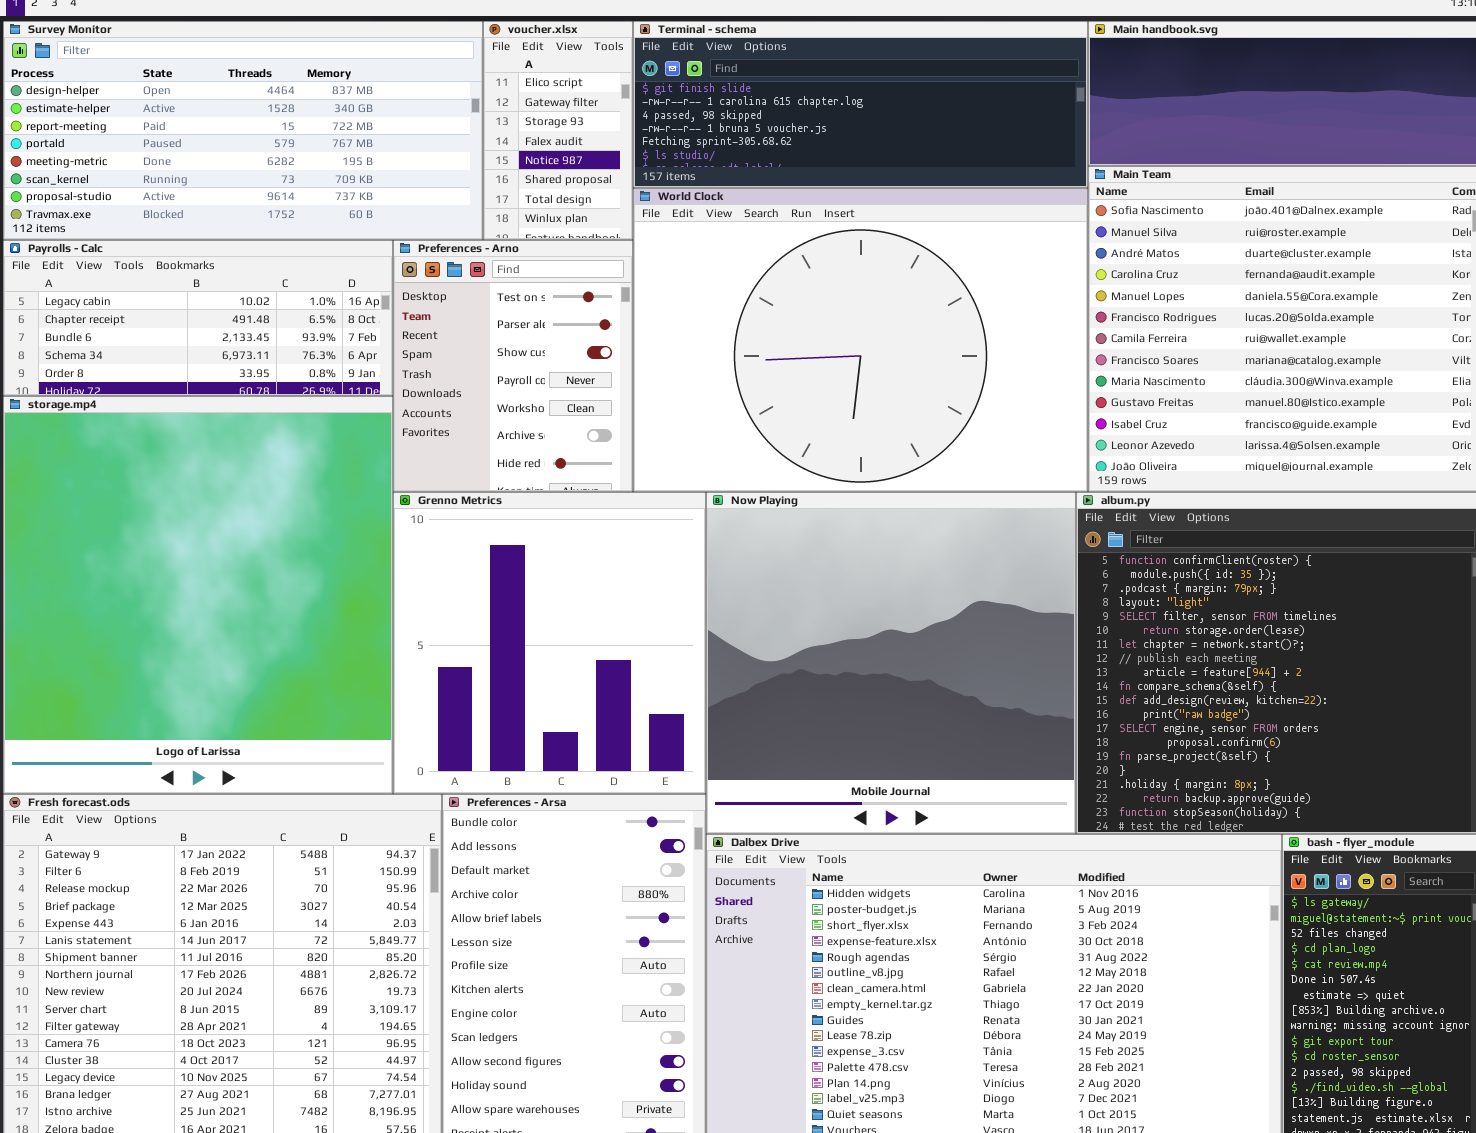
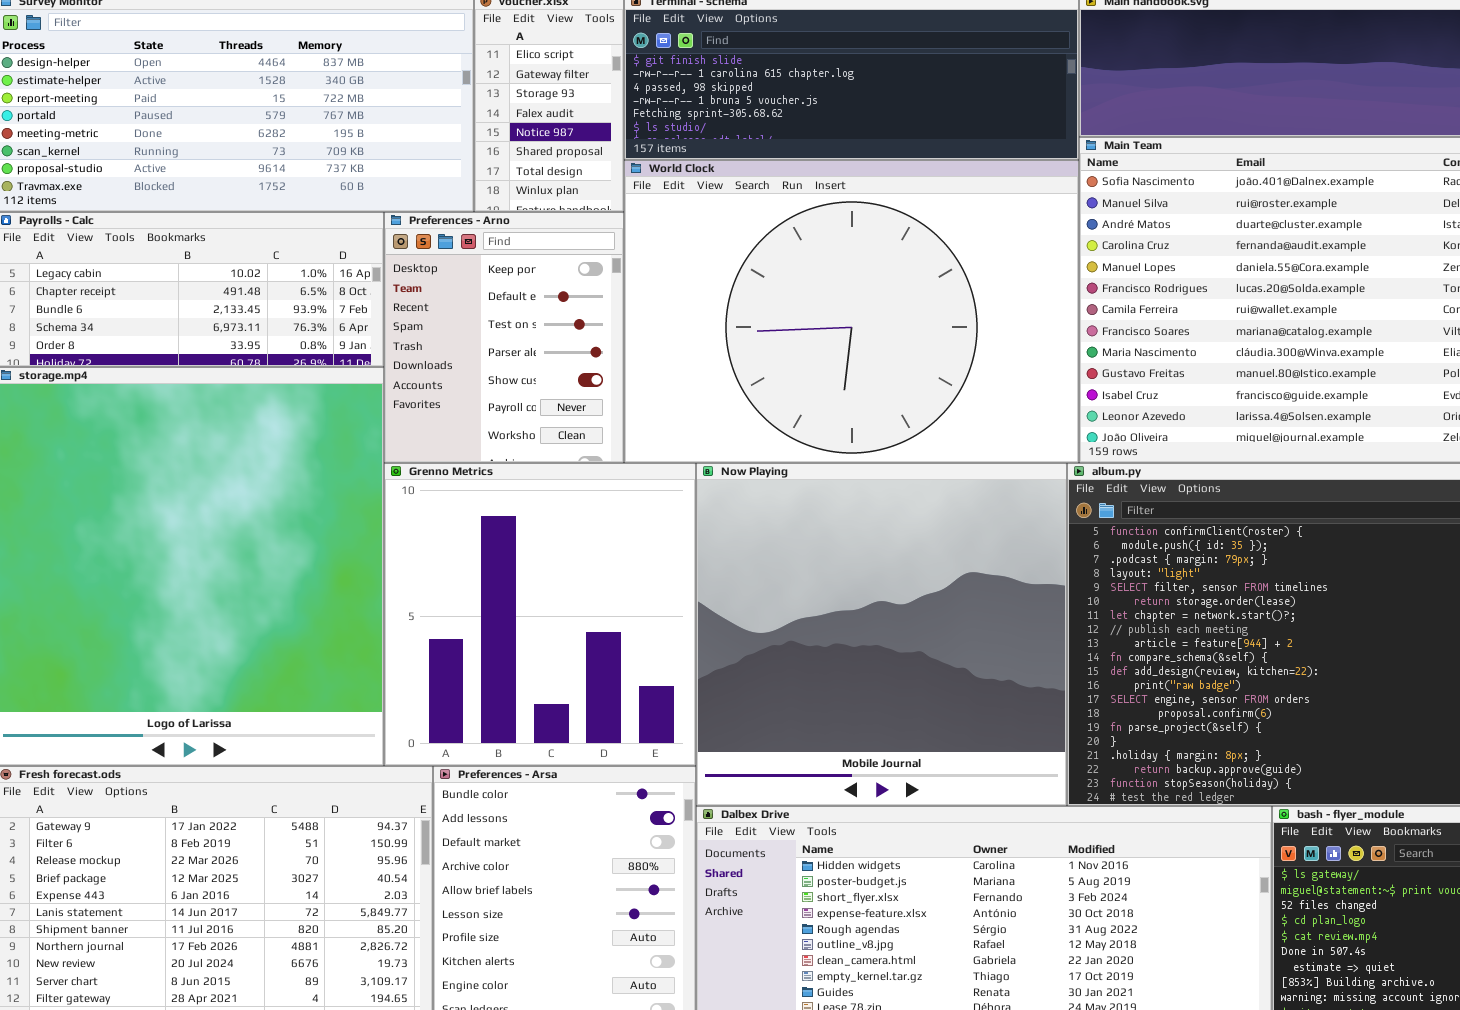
Preferences - Arno: [393,240,633,492] -> [384,212,624,463], scrolled up 2 rows

